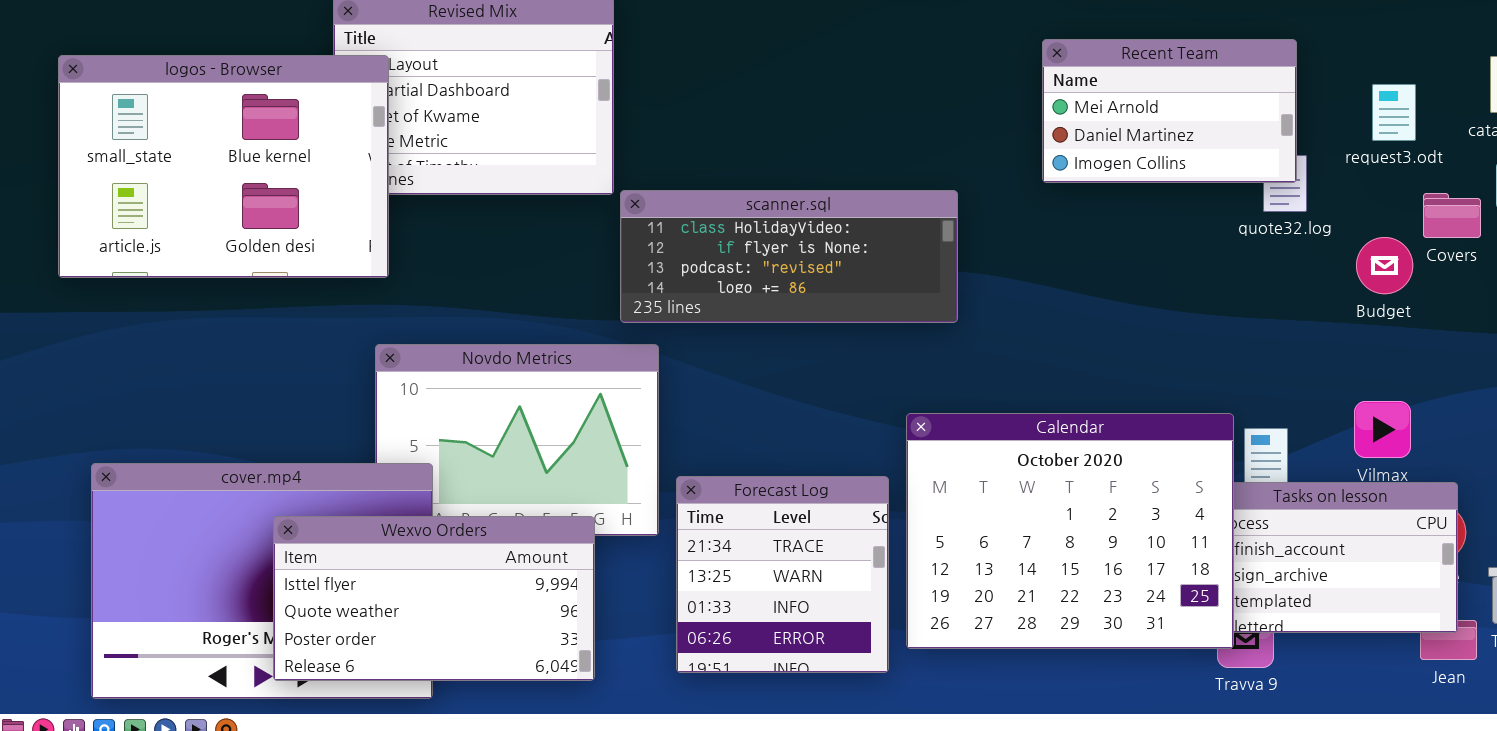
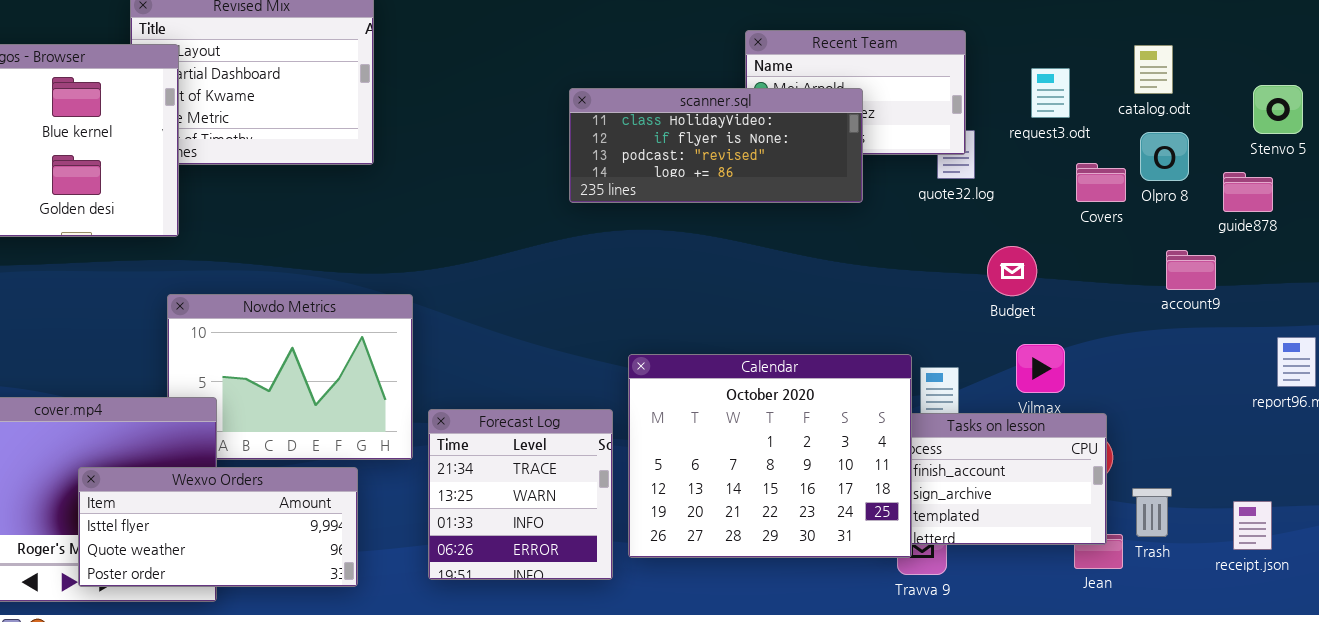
scanner.sql: [620,190,958,323] -> [569,88,863,203], moved
Budget: [1356,237,1413,294] -> [987,246,1037,296], moved
Wexvo Orders: [273,516,595,681] -> [78,467,358,587], resized

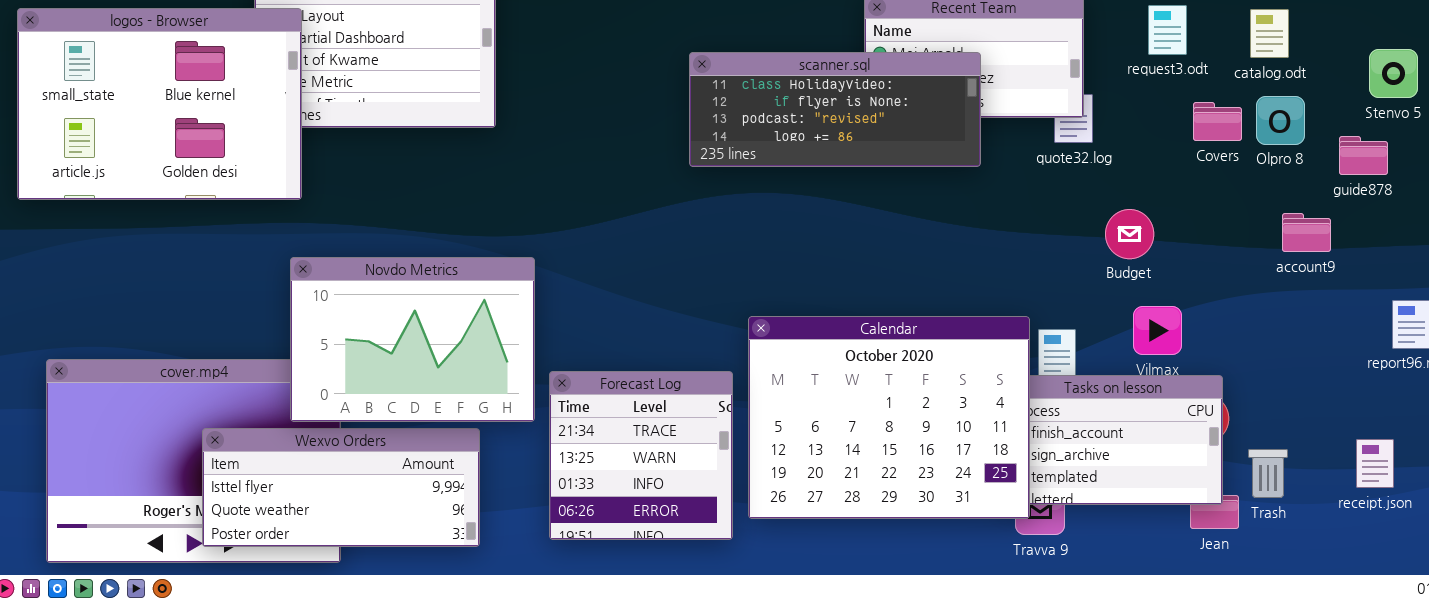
request3.odt: [1031,68,1070,118] -> [1148,5,1187,55], moved
Covers: [1076,163,1126,202] -> [1193,102,1242,141], moved
Novdo Metrics: [167,294,413,460] -> [290,257,535,422], raised
receipt.json: [1233,501,1272,550] -> [1356,439,1394,488], moved

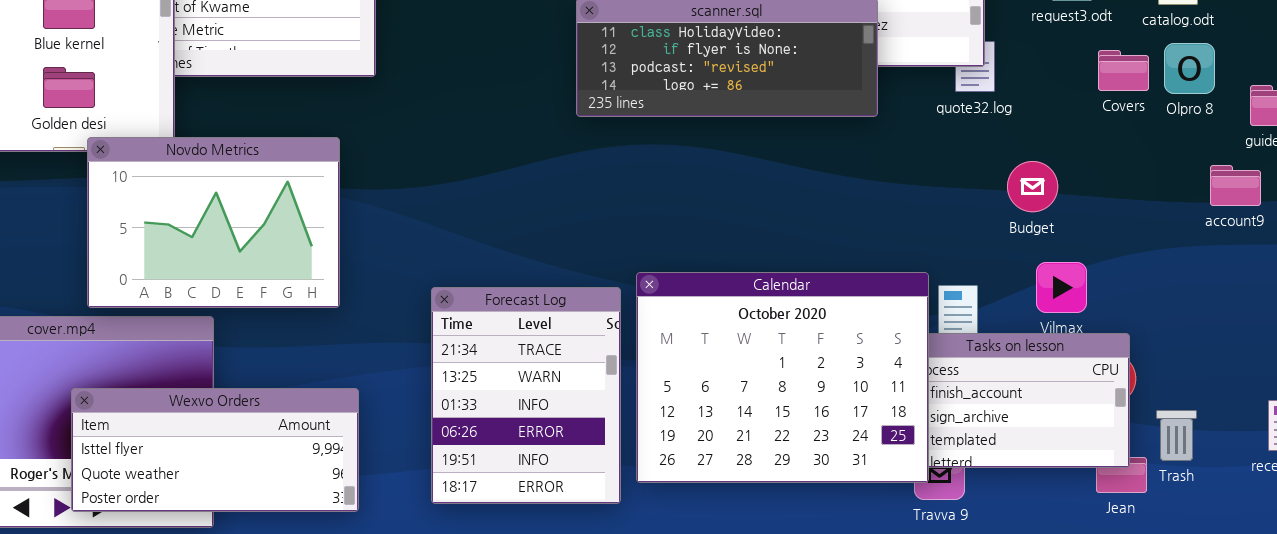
account9: [1282,213,1331,252] -> [1210,165,1261,206], moved
Novdo Metrics: [290,257,535,422] -> [87,137,340,308], moved
Forecast Log: [549,371,733,540] -> [431,287,621,504], resized

